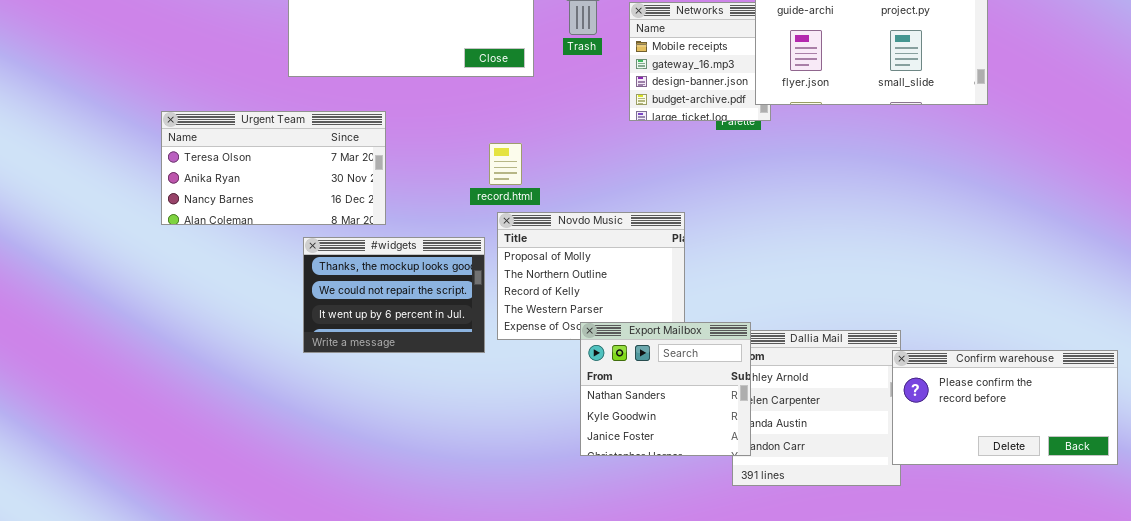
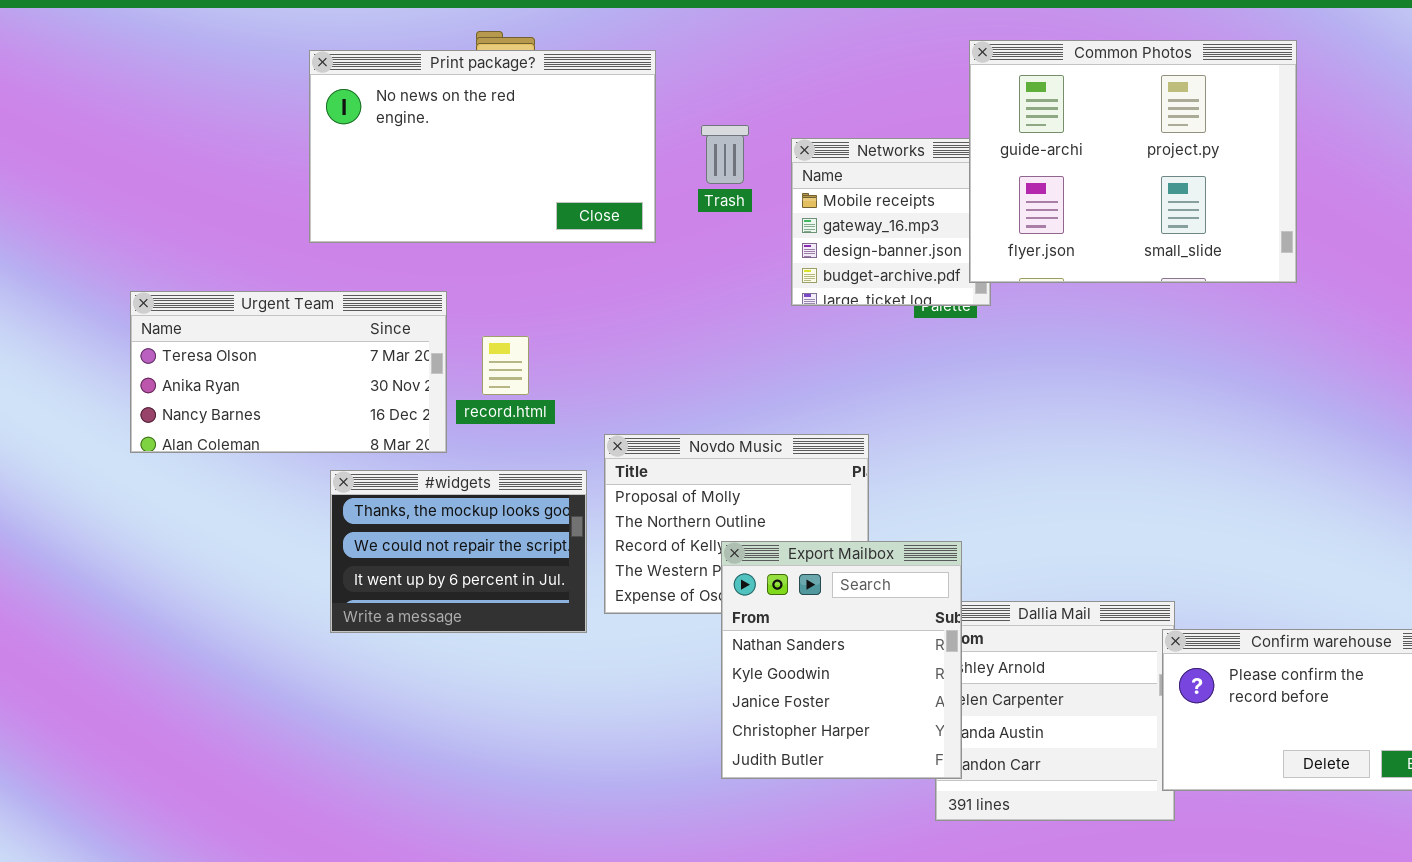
record.html: [489,143,522,185] -> [482,336,529,395], moved
Export Mailbox: [580,322,751,456] -> [721,541,962,779], resized

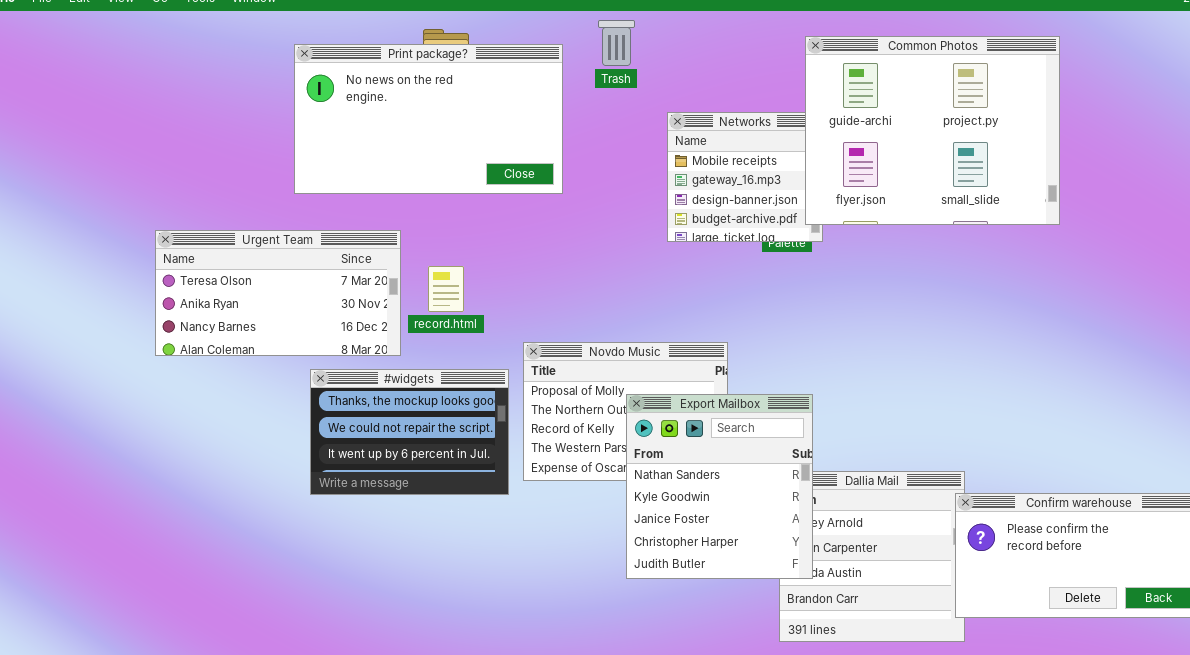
Trash: [701,125,749,184] -> [598,20,635,66], moved
Export Mailbox: [721,541,962,779] -> [626,394,813,579], moved

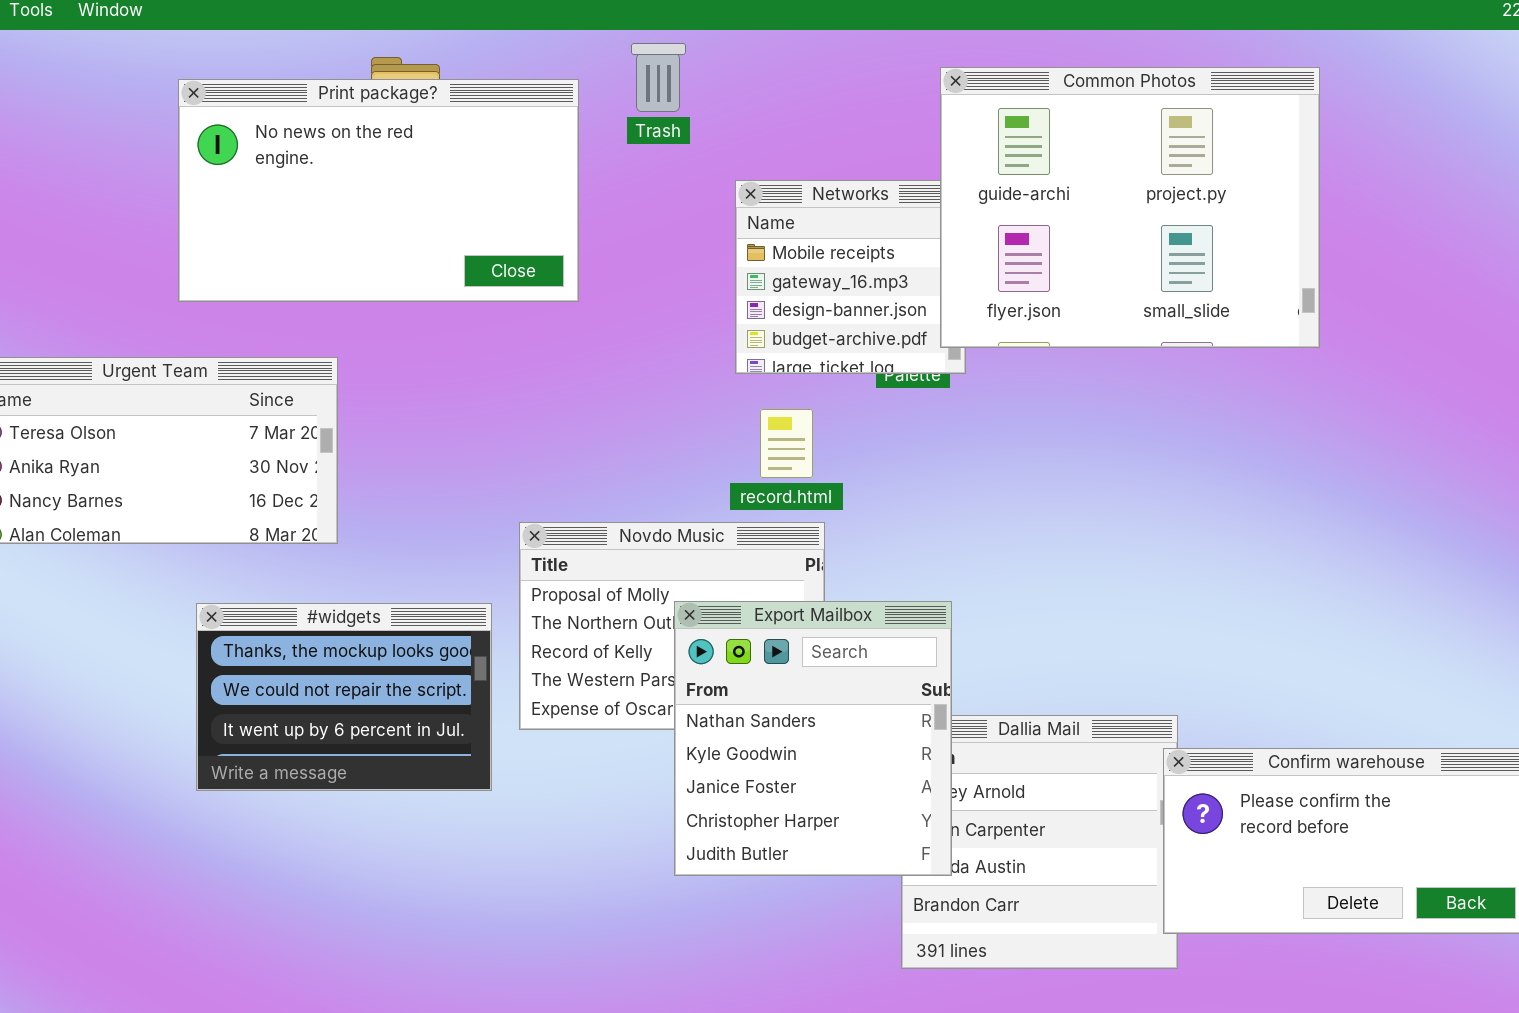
record.html: [428,266,464,312] -> [760,409,813,478], moved
#widgets: [310,369,509,495] -> [196,603,492,791], moved

